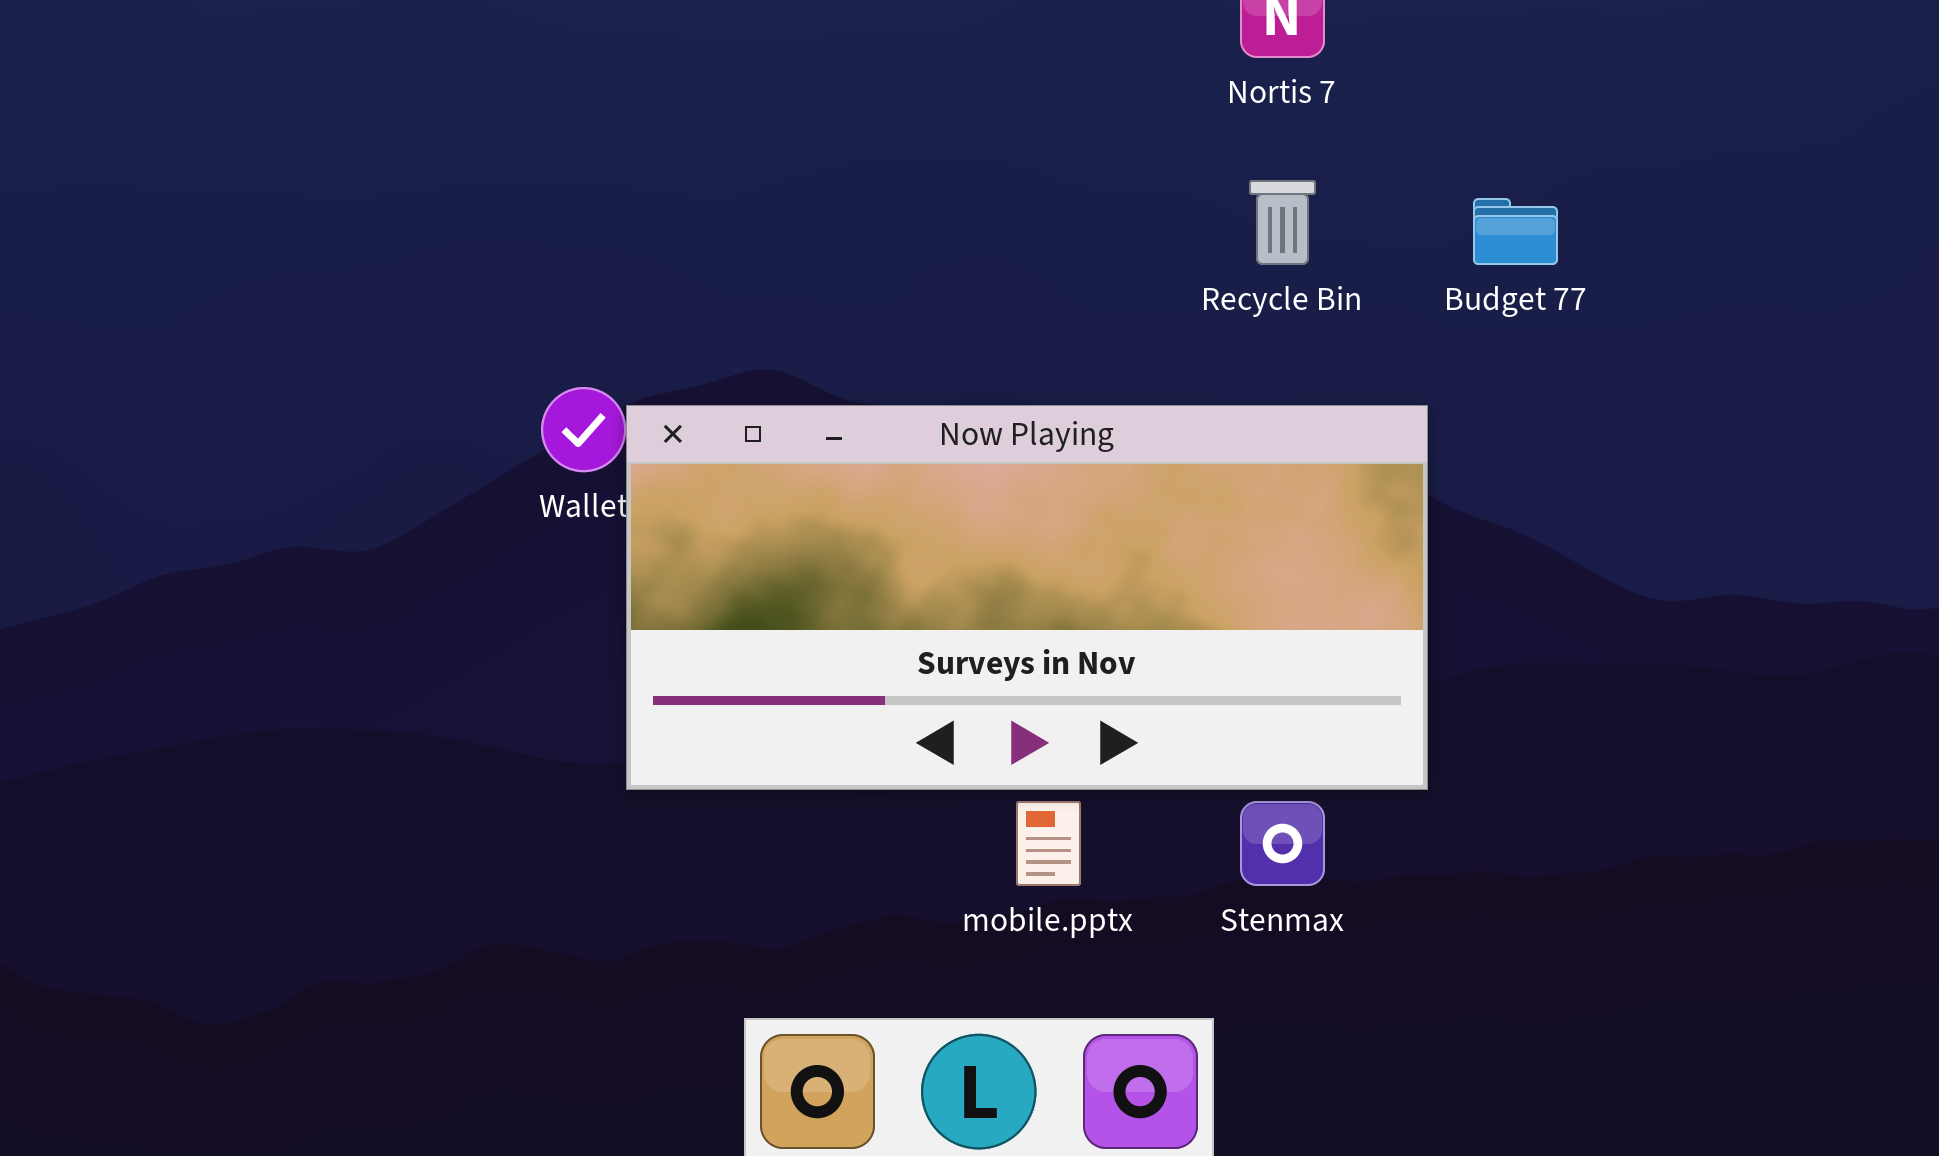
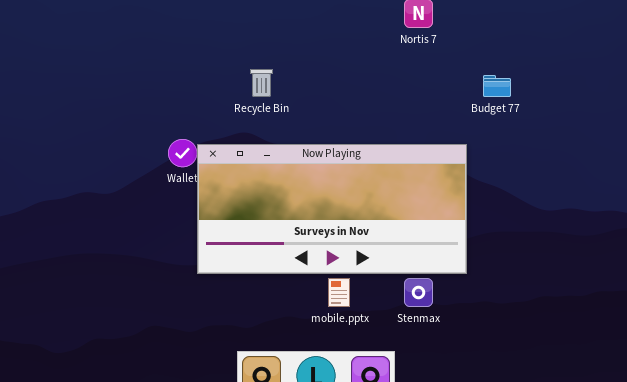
Recycle Bin: [1249,180,1316,265] -> [250,69,273,97], moved

